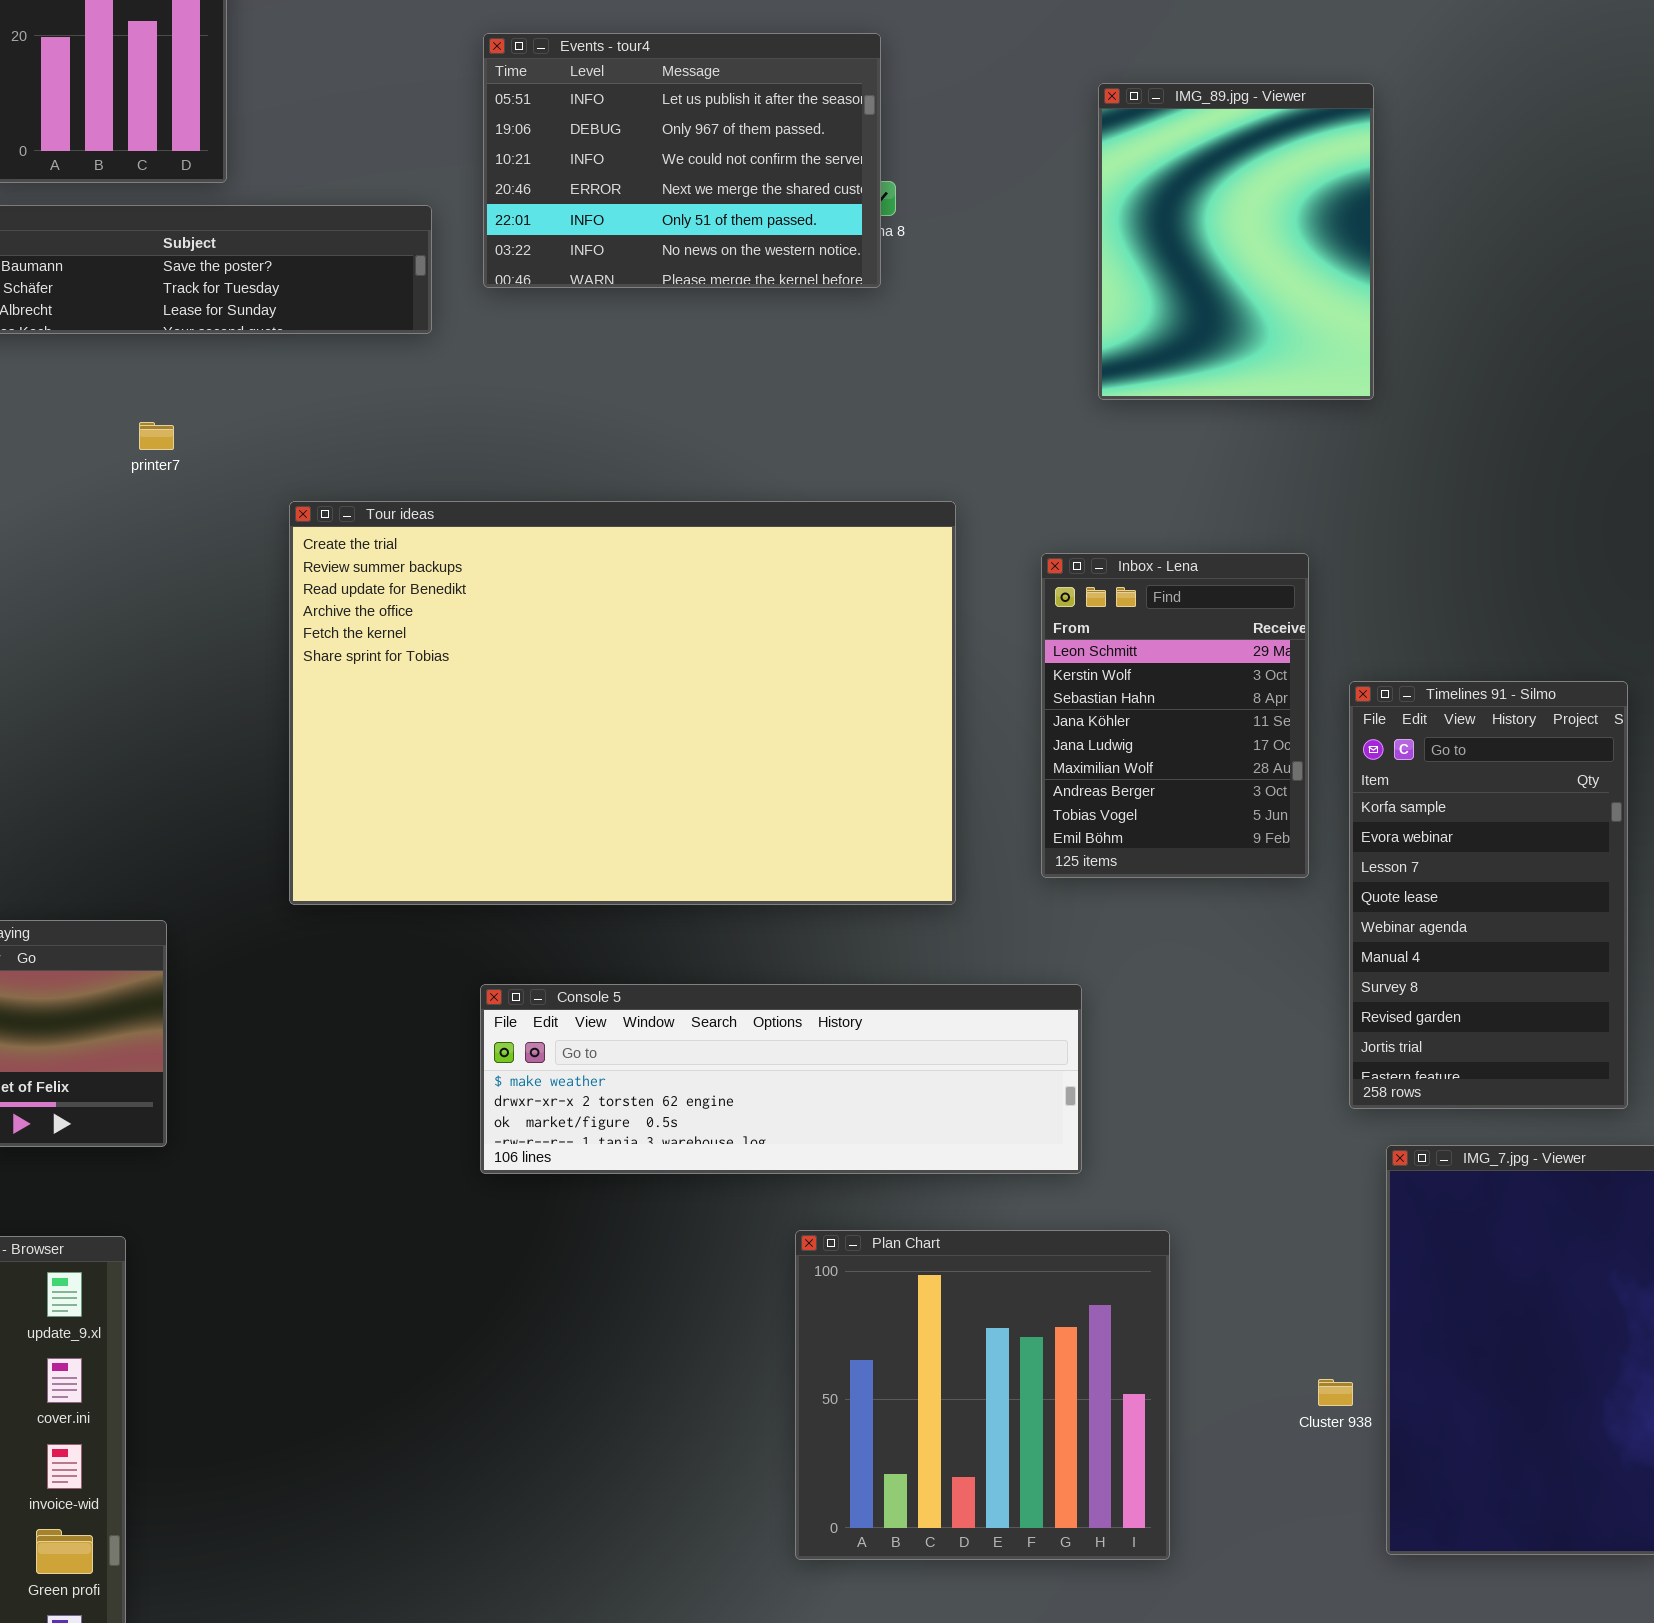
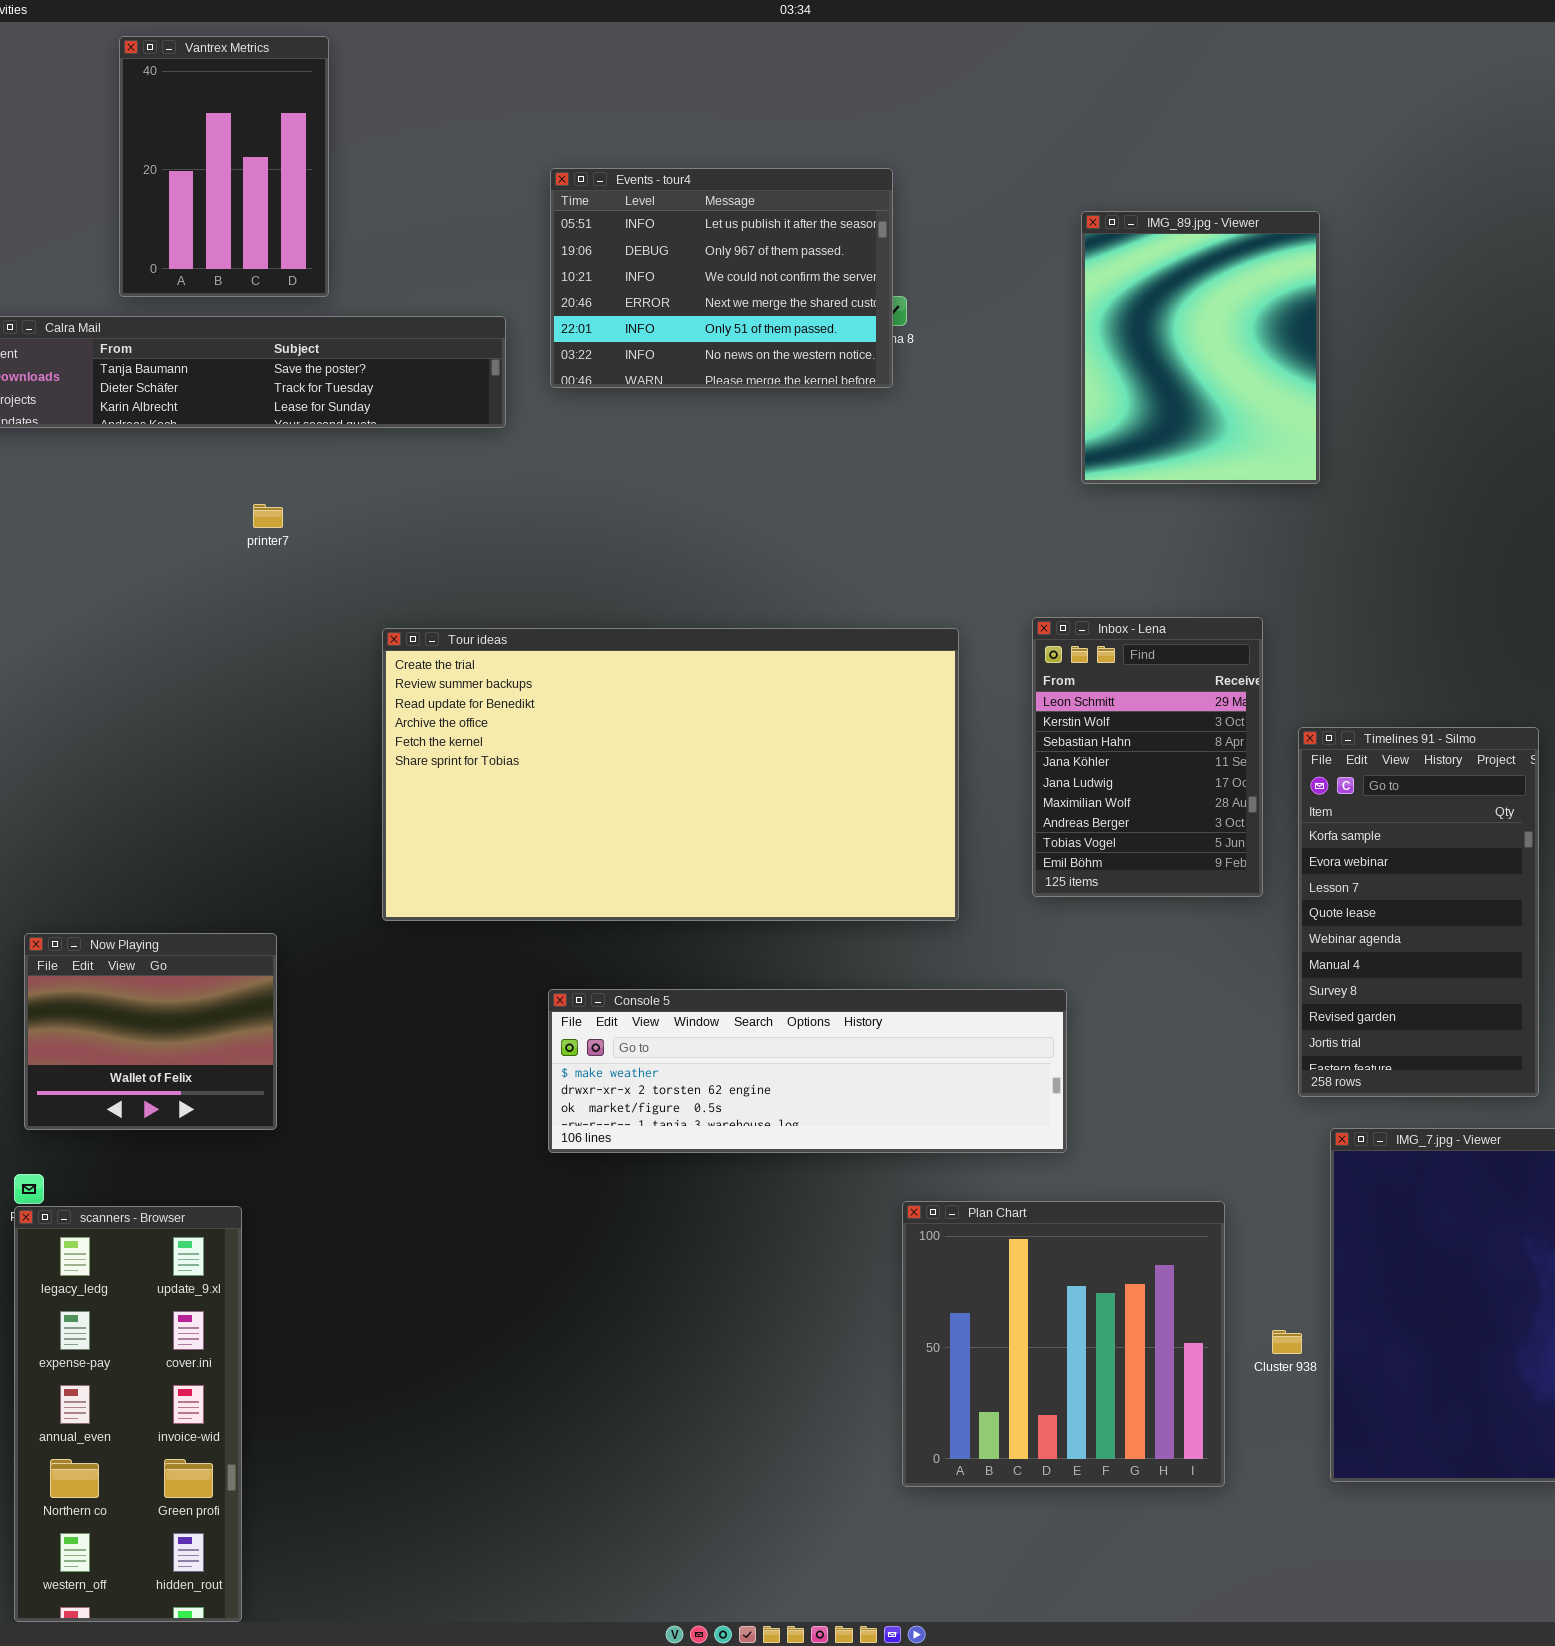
Tour ideas: [289,501,956,905] -> [382,628,959,921], resized
Plan Chart: [795,1230,1170,1560] -> [902,1201,1225,1487], moved

